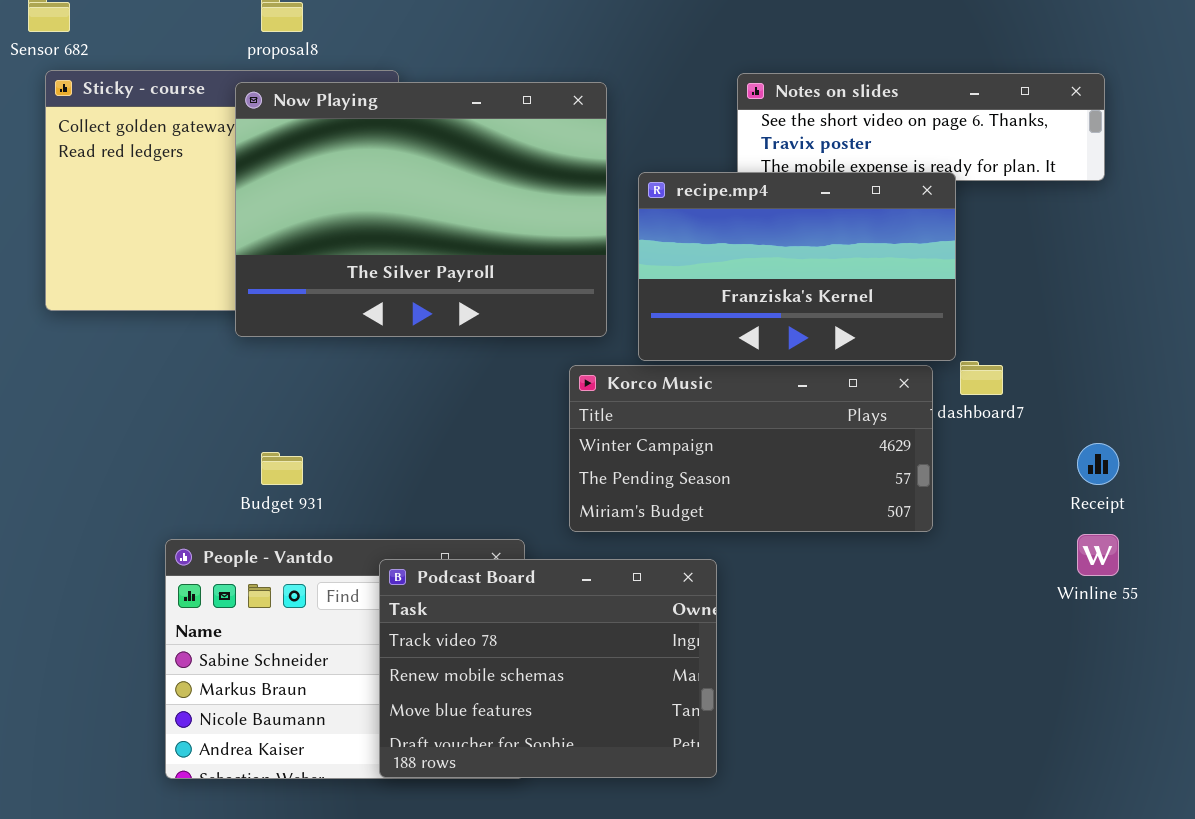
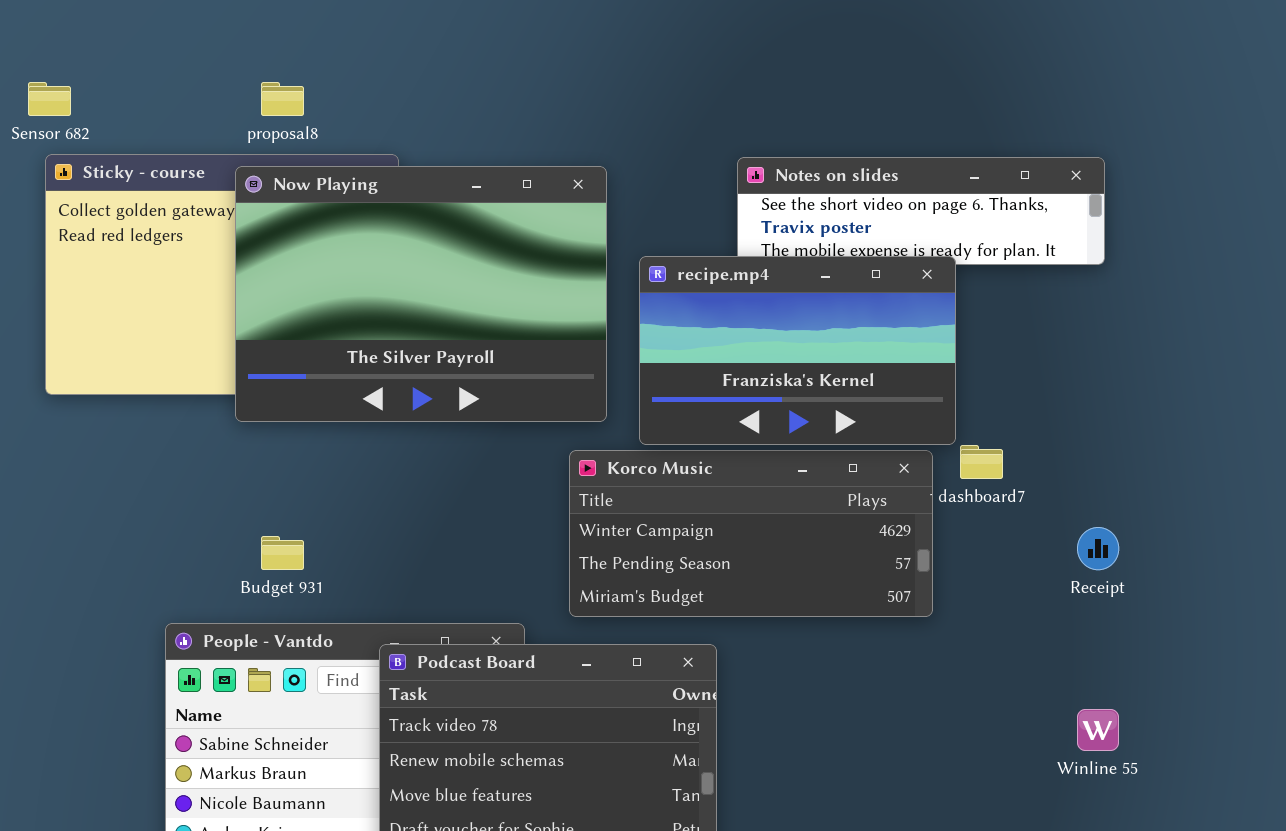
Winline 55: [1077,534,1119,576] -> [1077,709,1119,751], moved

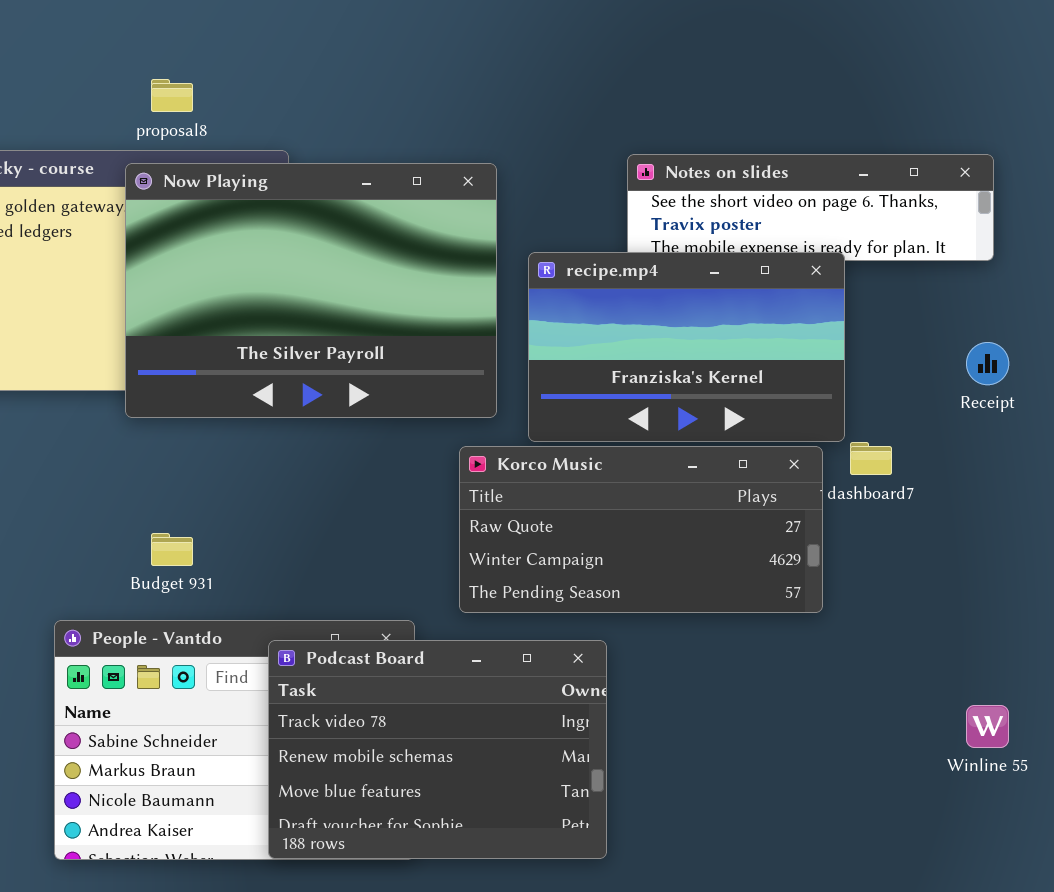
Korco Music: [569,450,933,617] -> [459,446,823,613], scrolled up 1 row
Receipt: [1077,527,1119,570] -> [966,342,1009,385], moved

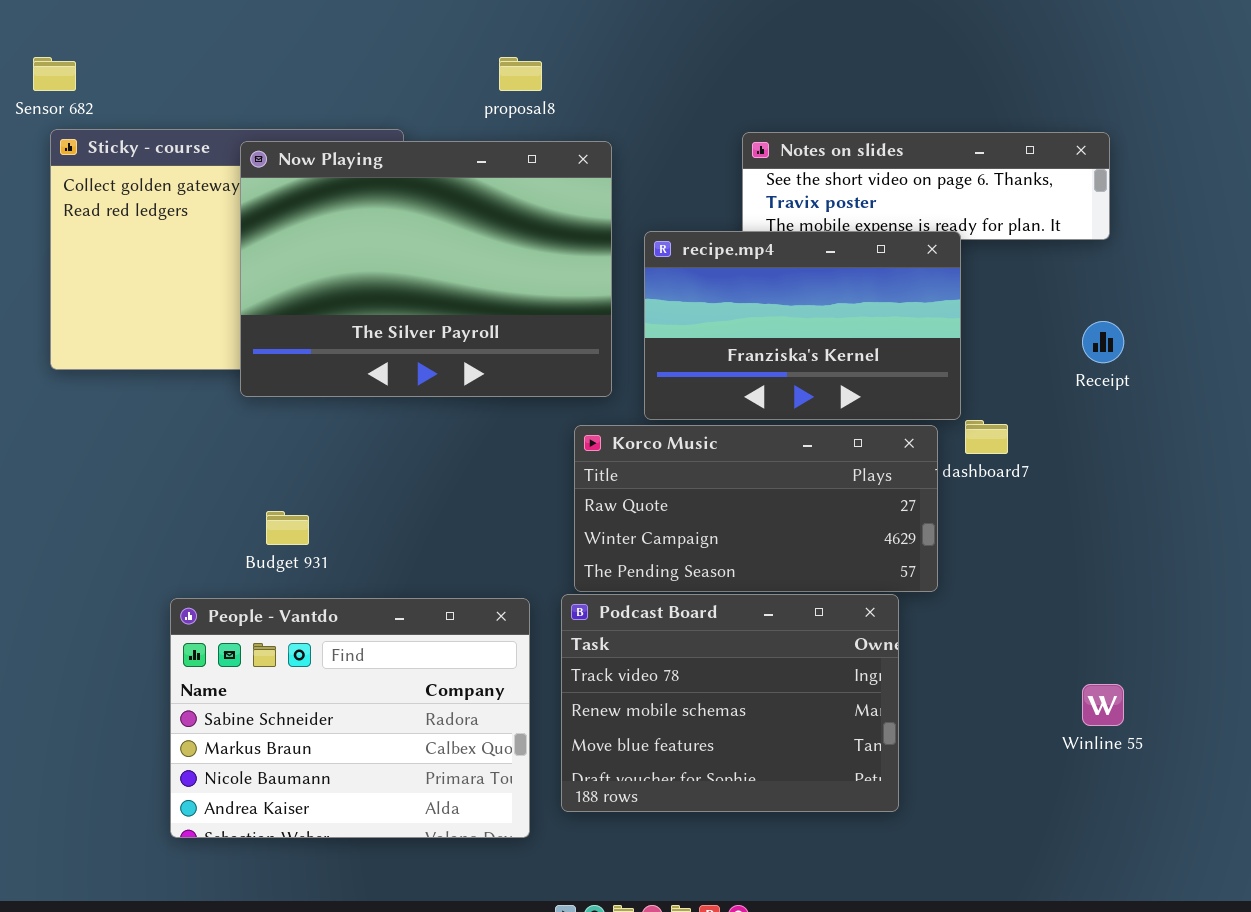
proposal8: [151,79,193,112] -> [499,57,542,91], moved
Podcast Board: [268,640,607,859] -> [561,594,899,812], moved

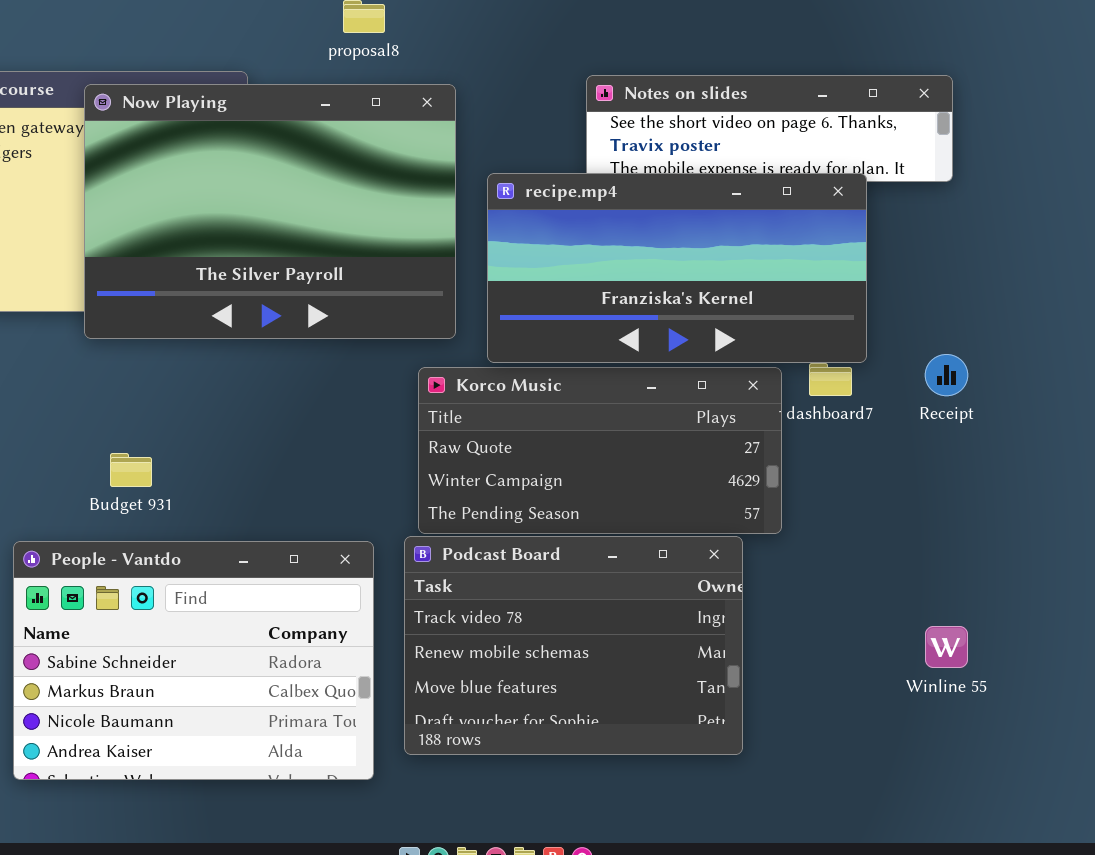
recipe.mp4: [644,231,961,420] -> [487,173,867,363], resized
Receipt: [1082,321,1124,363] -> [925,354,968,396], moved

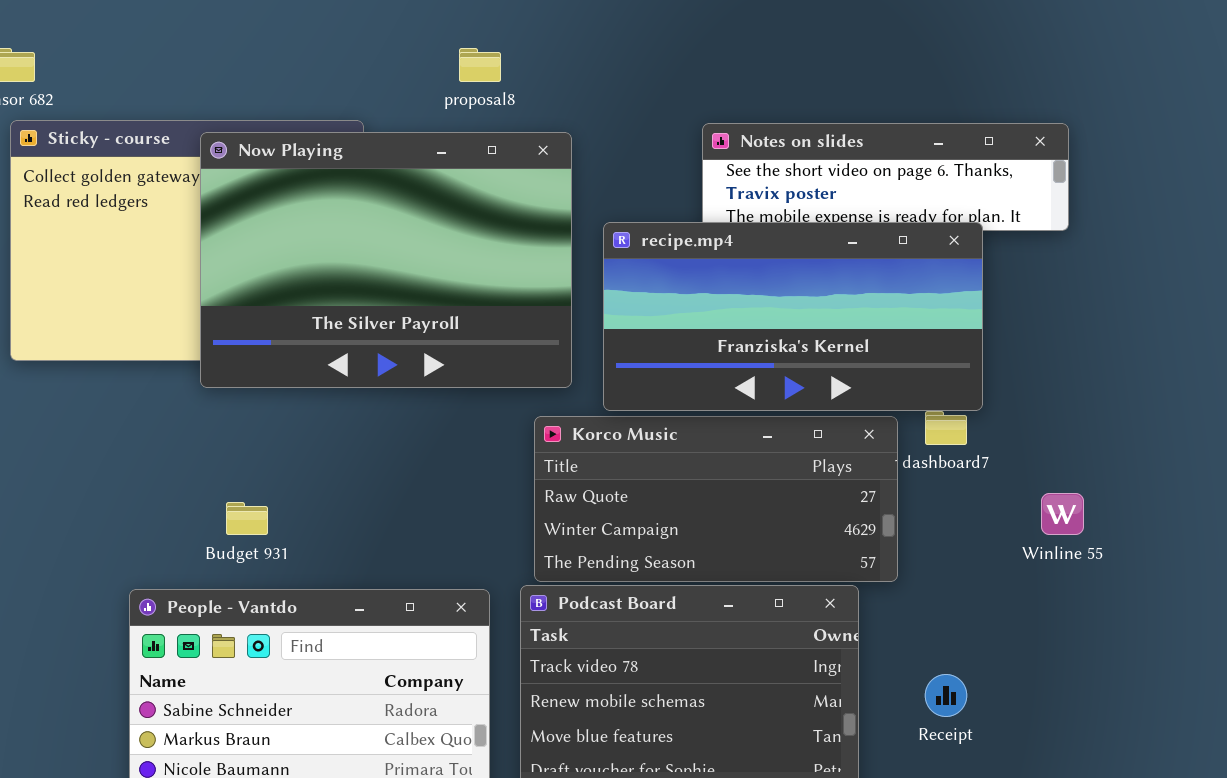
Receipt: [925,354,968,396] -> [925,674,967,717], moved
Winline 55: [925,626,968,668] -> [1041,493,1084,535], moved

